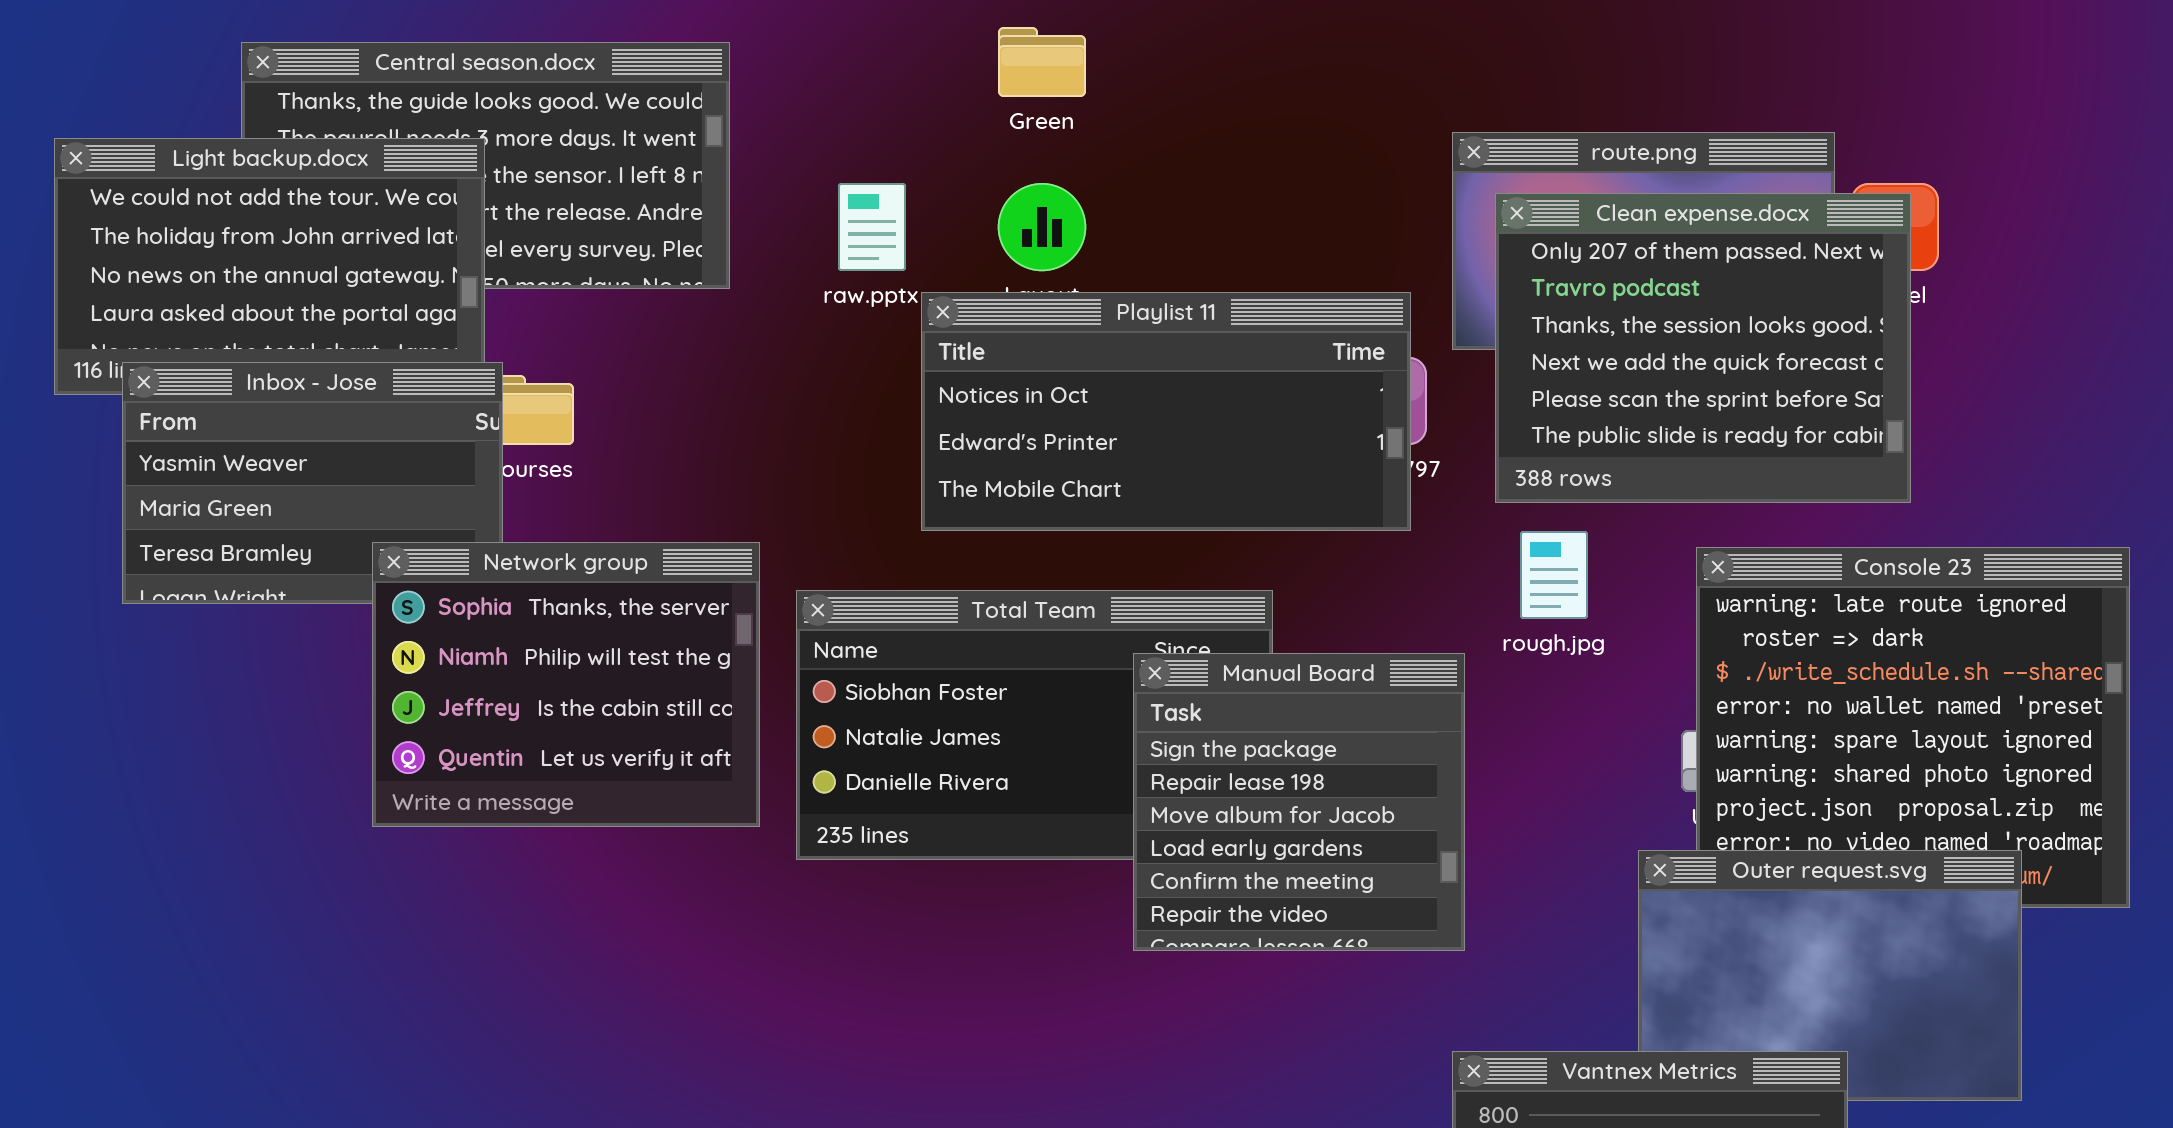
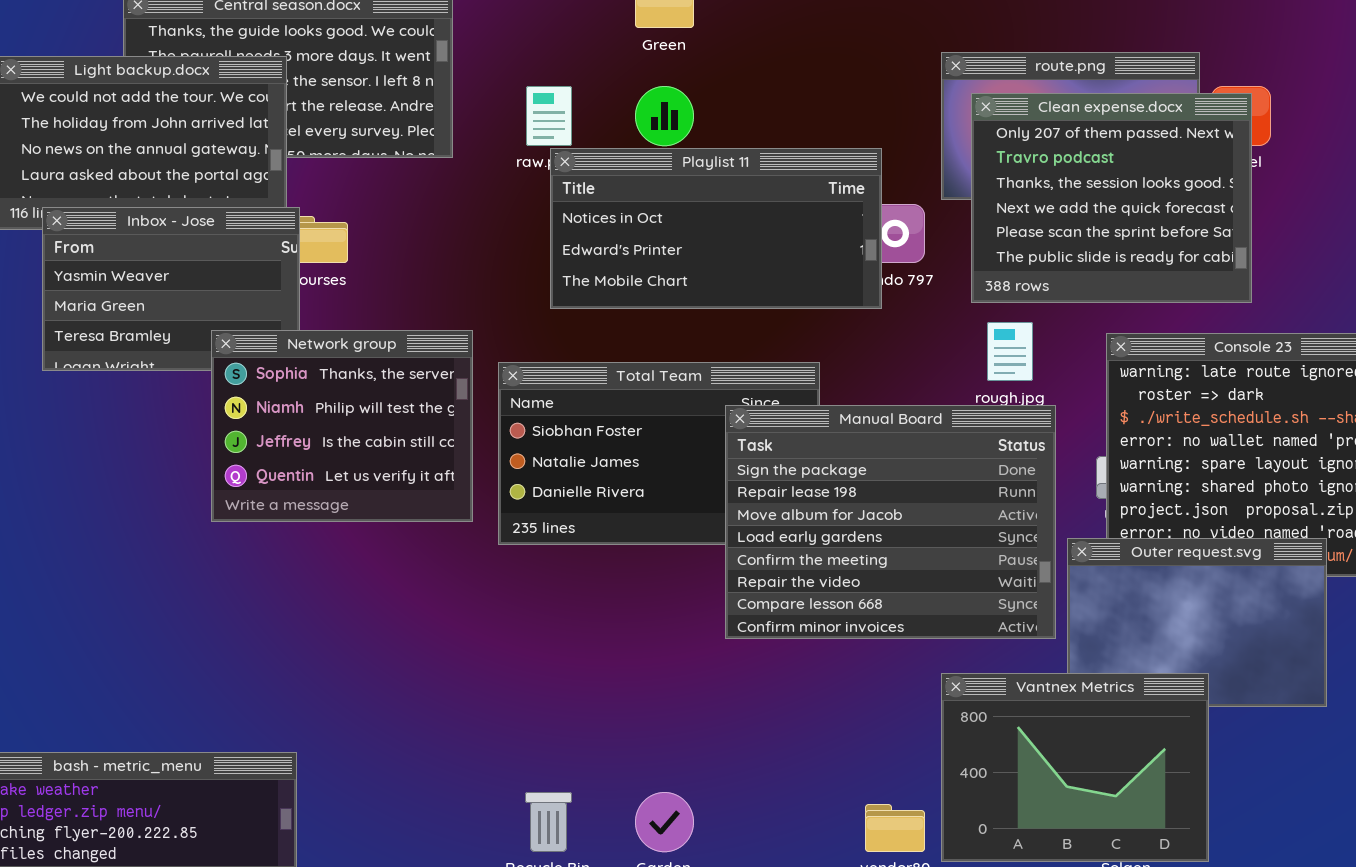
Playlist 11: [921,292,1411,531] -> [550,148,882,309], moved
Manual Board: [1133,653,1465,951] -> [725,405,1056,639], resized

